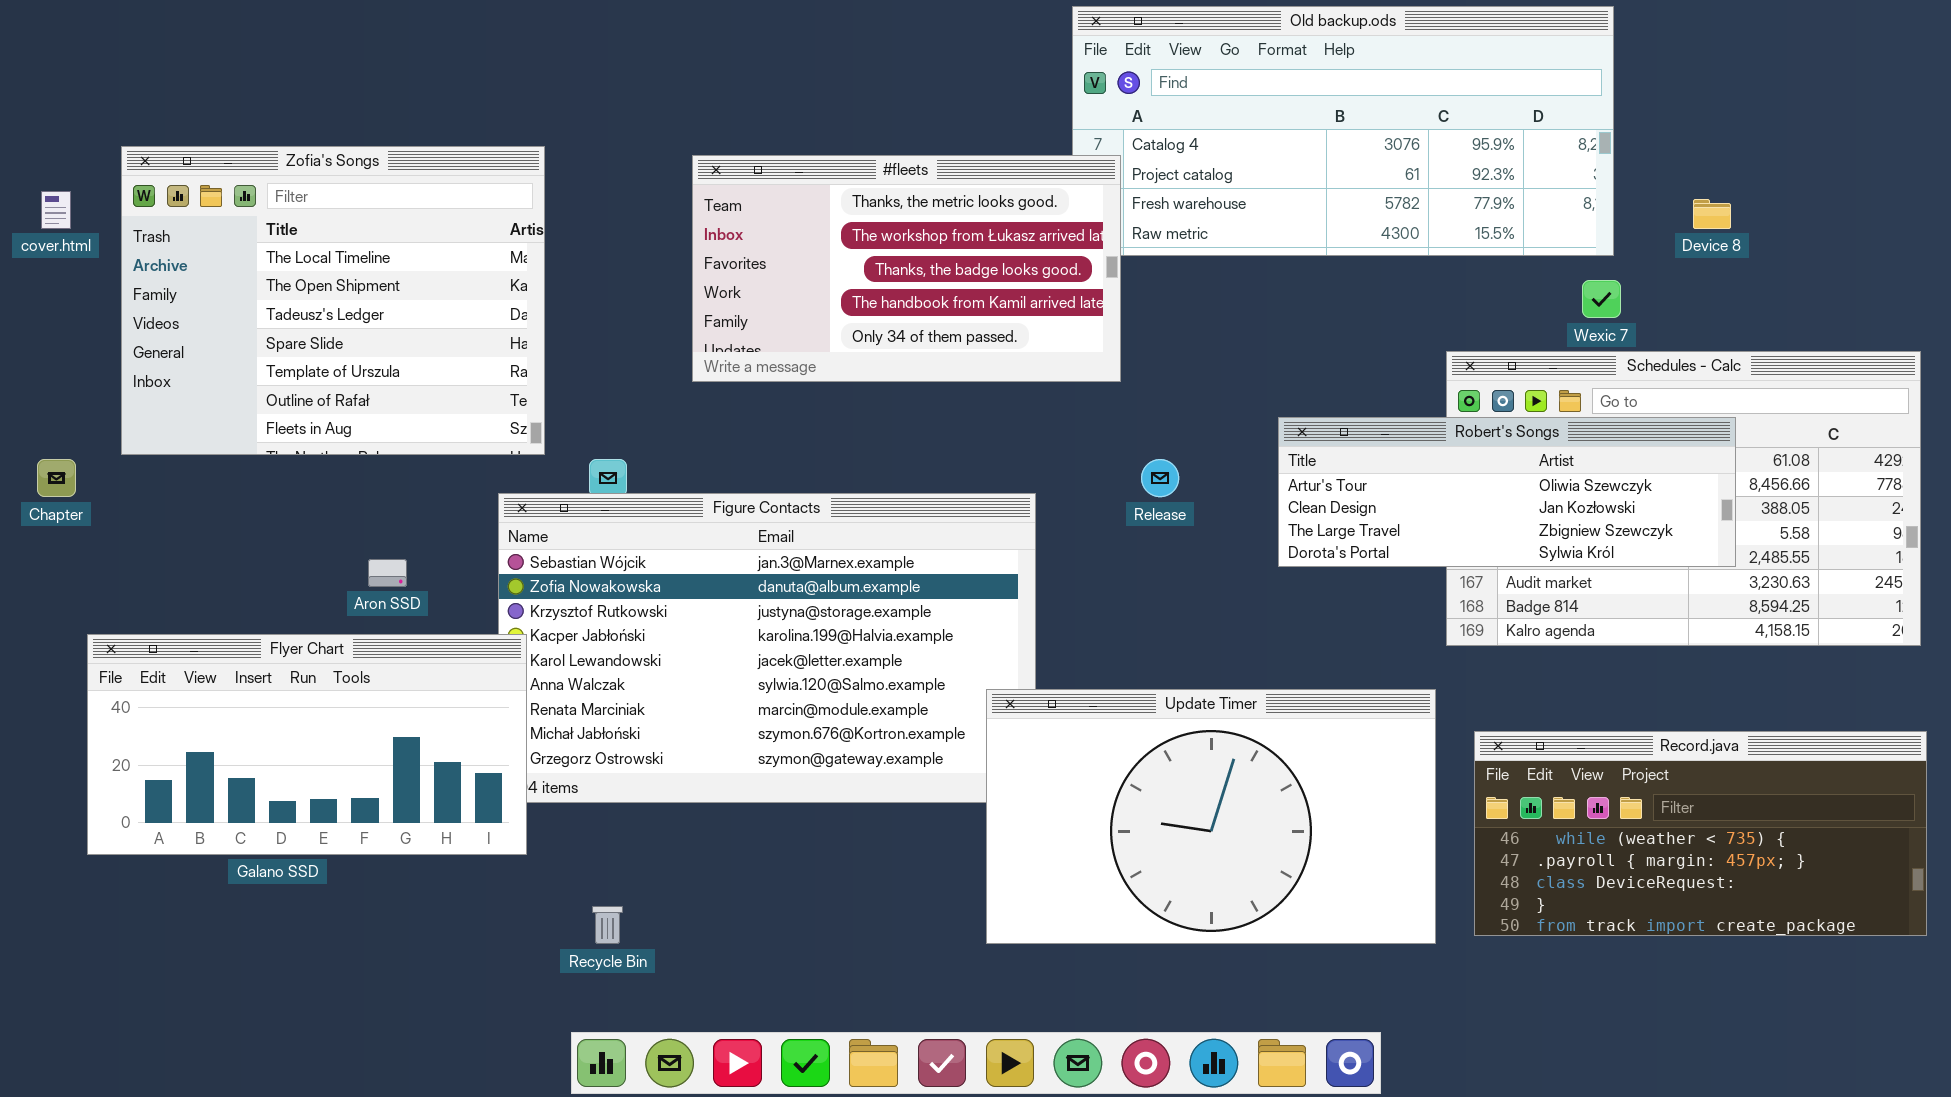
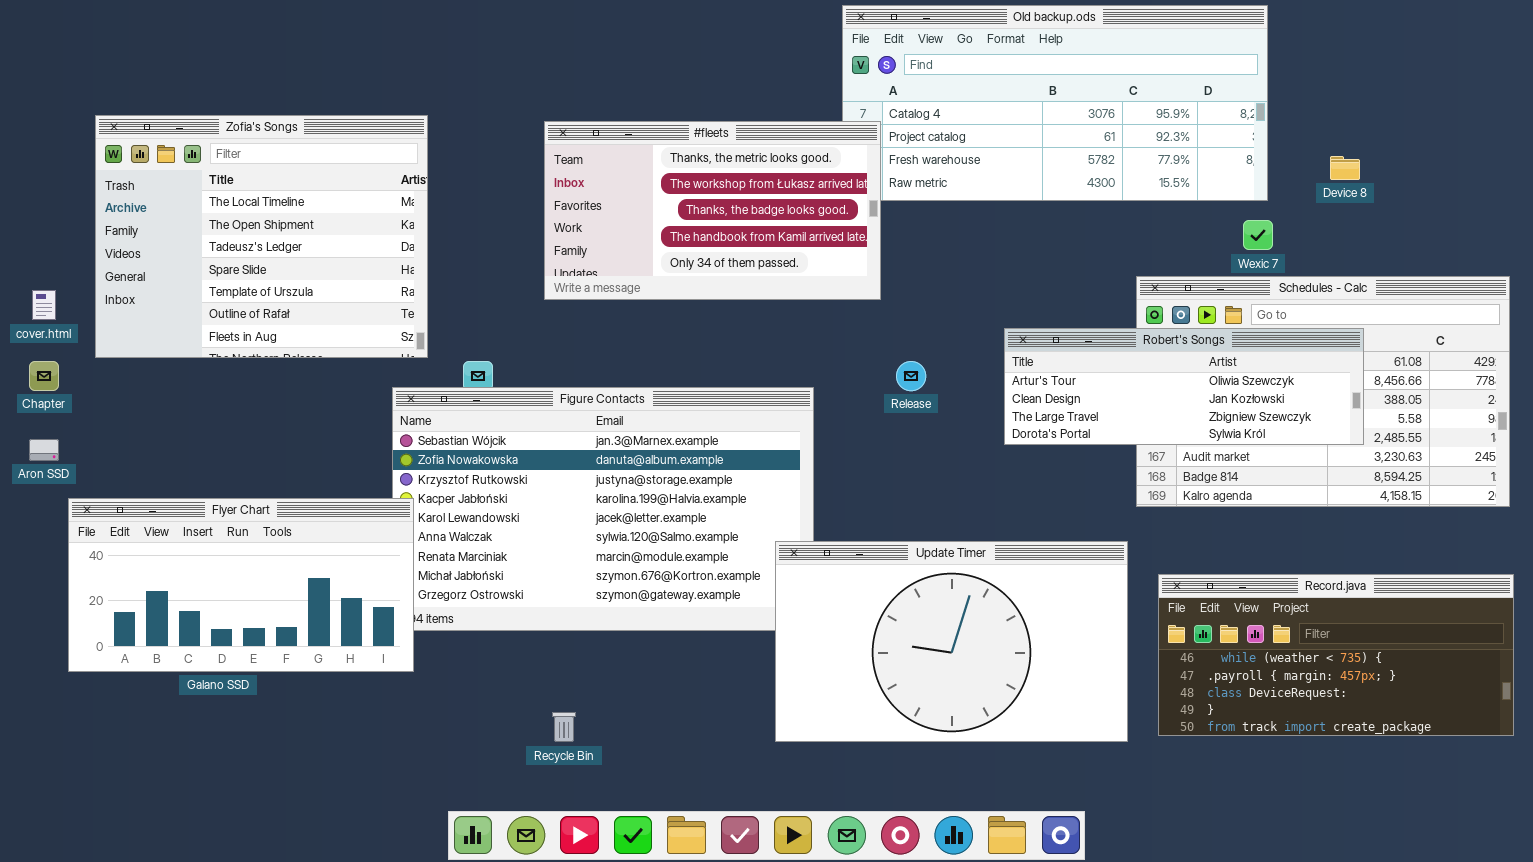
cover.html: [41,191,71,229] -> [32,290,56,320], moved
Aron SSD: [368,559,407,587] -> [29,439,59,461], moved
Recycle Bin: [592,906,623,944] -> [552,712,576,742], moved

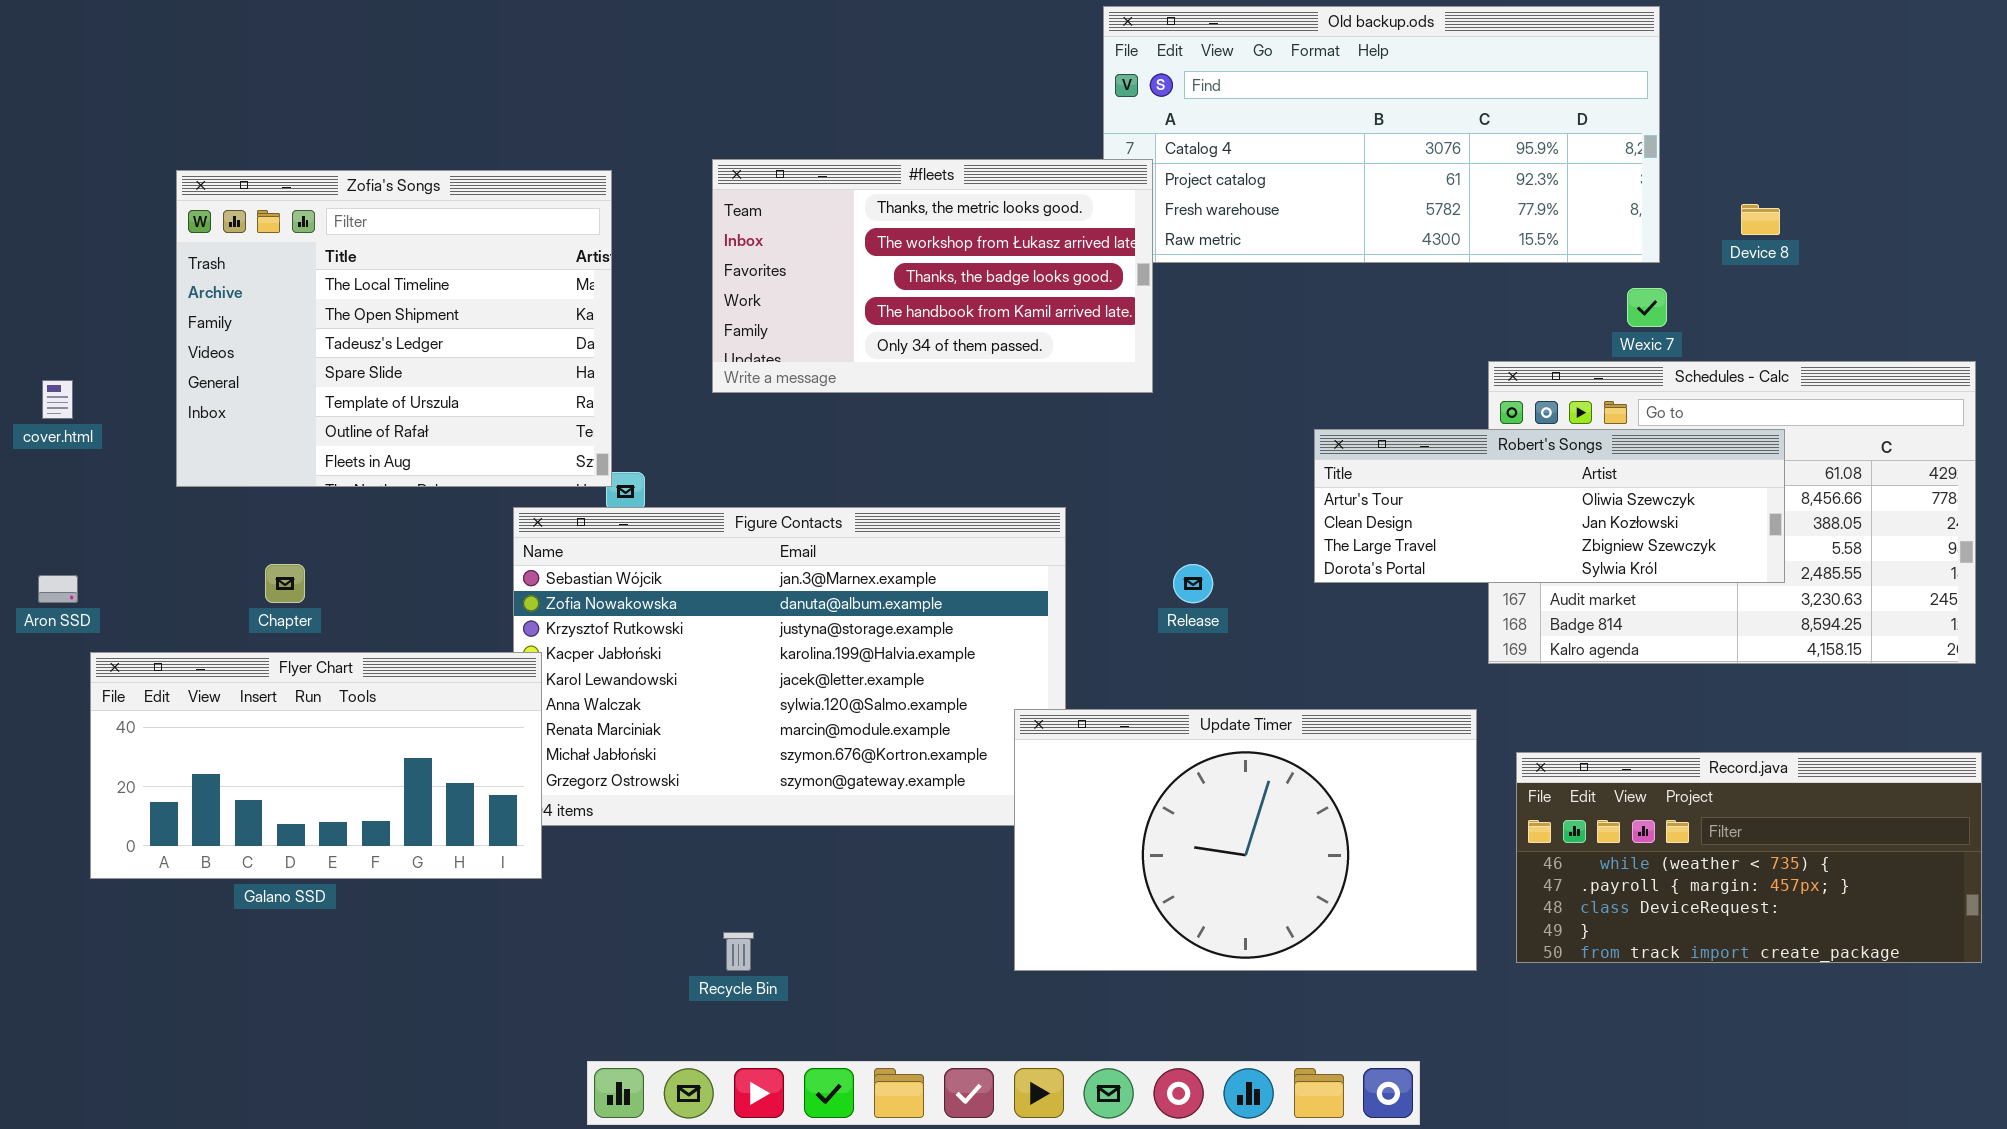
Zofia's Songs: [95,115,428,358] -> [176,170,612,487], moved
Chapter: [29,361,59,391] -> [265,564,305,603], moved
Release: [896,361,926,391] -> [1173,564,1213,603], moved

